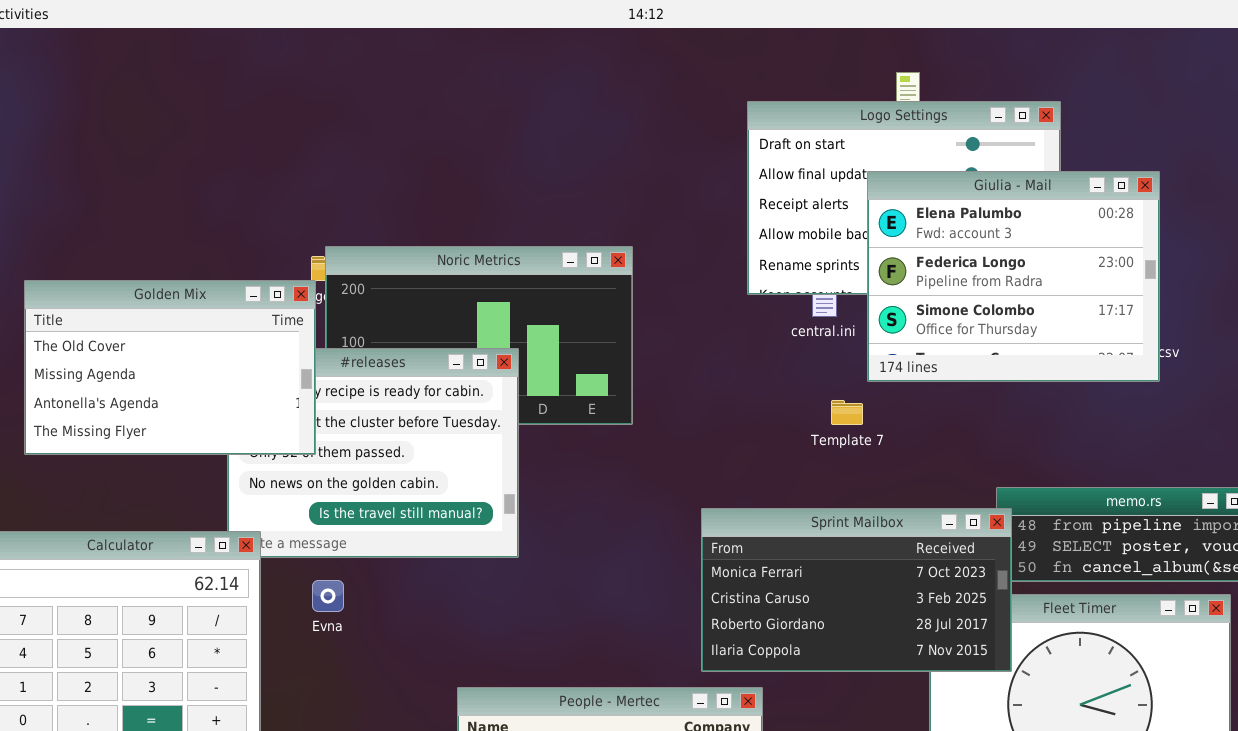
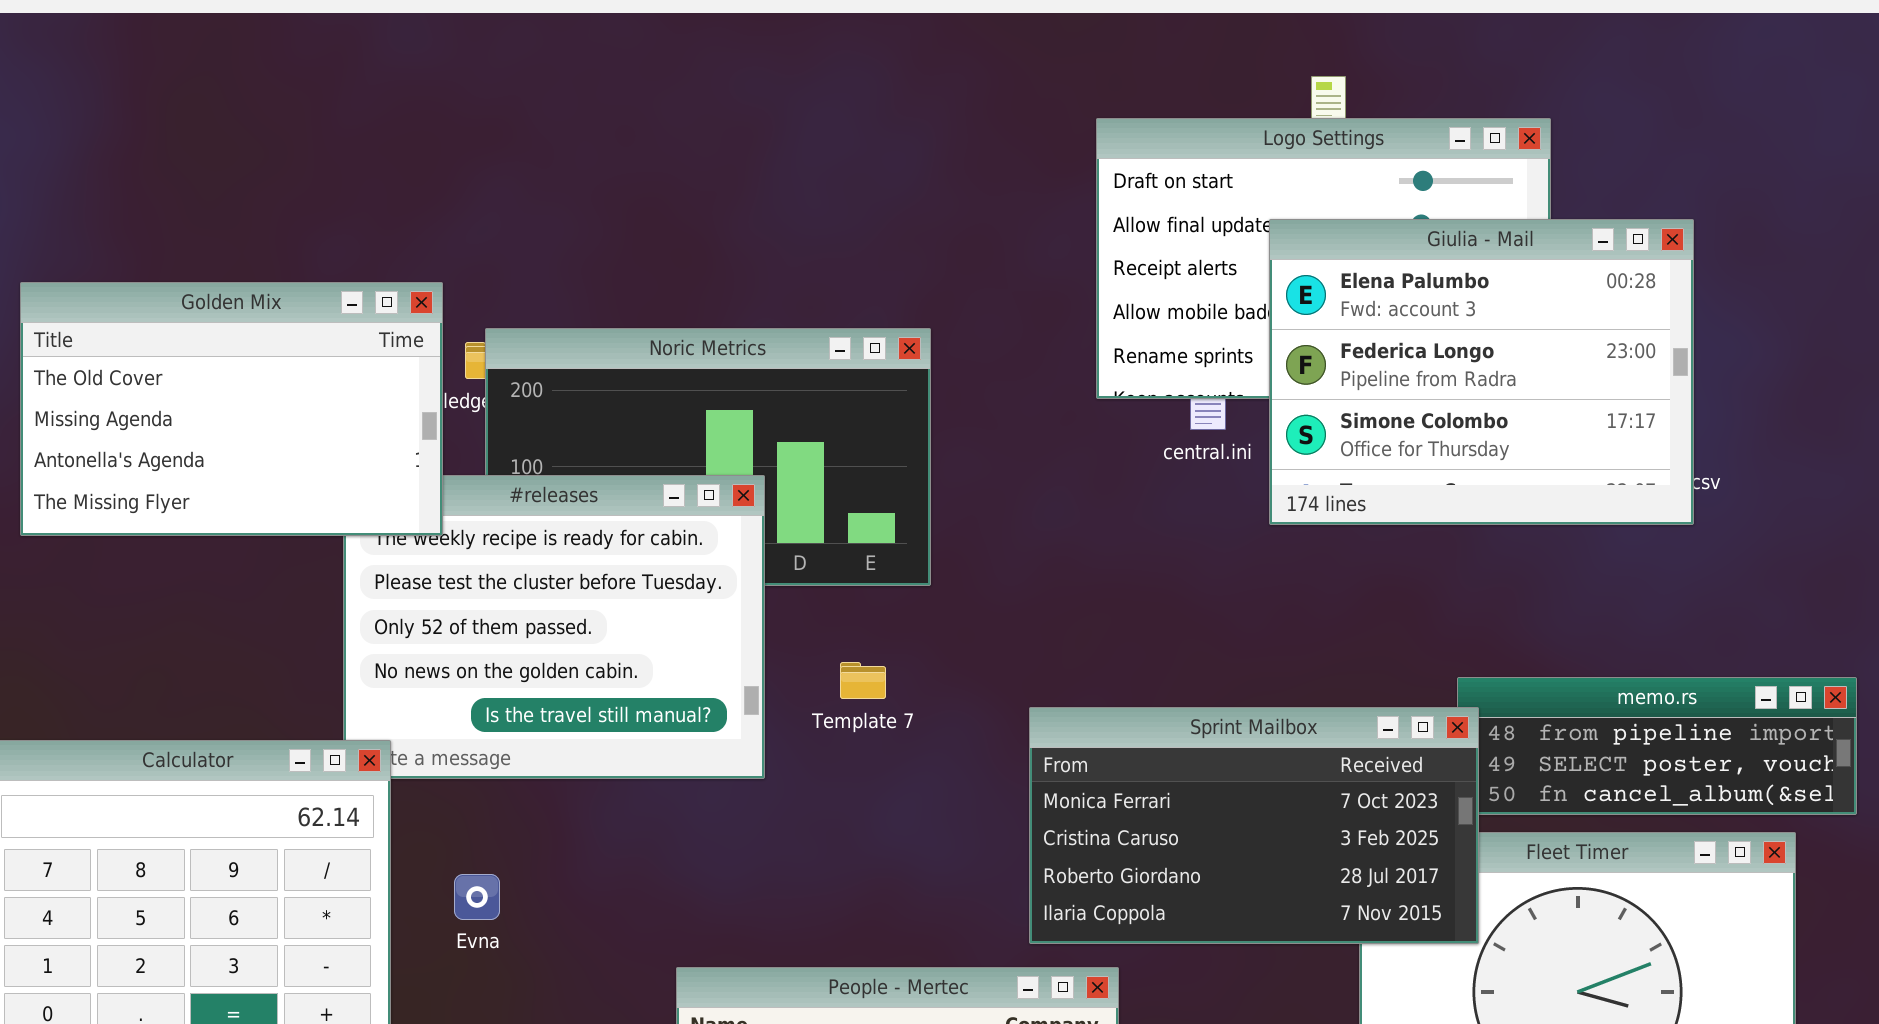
Golden Mix: [24,280,316,455] -> [20,282,443,536], moved
Template 7: [831,400,863,425] -> [840,662,886,699], moved
Evna: [312,580,344,612] -> [454,874,500,920], moved

